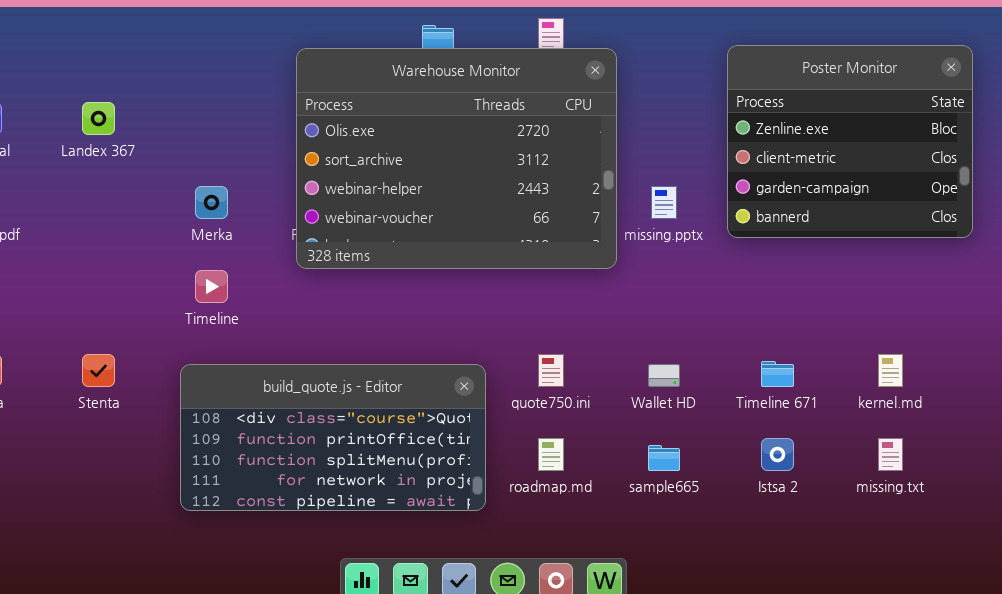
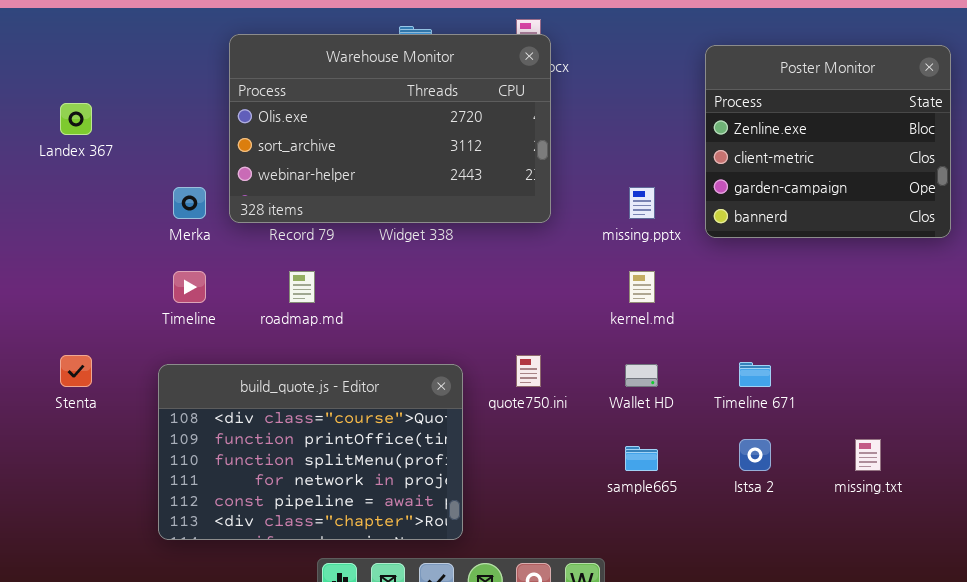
Warehouse Monitor: [296,48,617,269] -> [229,34,551,223], moved, resized
kernel.md: [878,354,903,387] -> [629,271,655,303], moved
build_quote.js - Editor: [180,364,486,511] -> [158,364,463,540], resized
roadmap.md: [538,438,564,471] -> [289,271,315,303], moved

